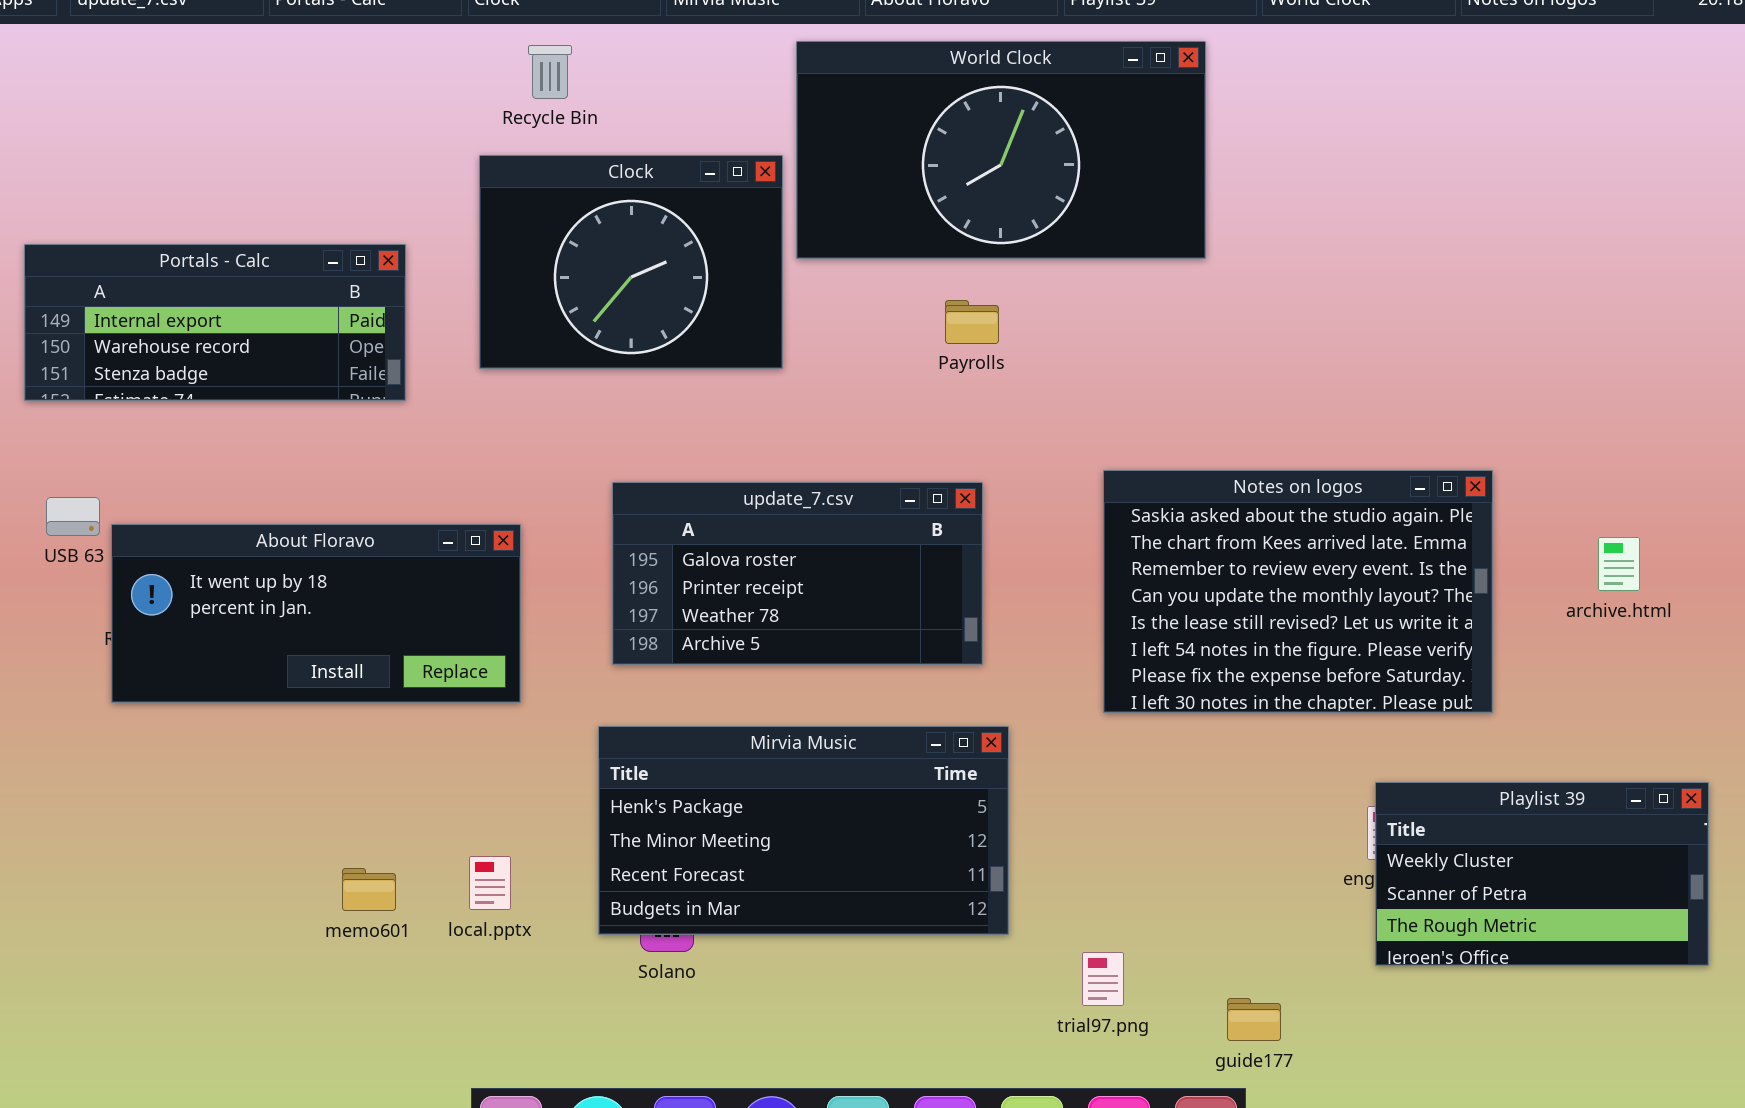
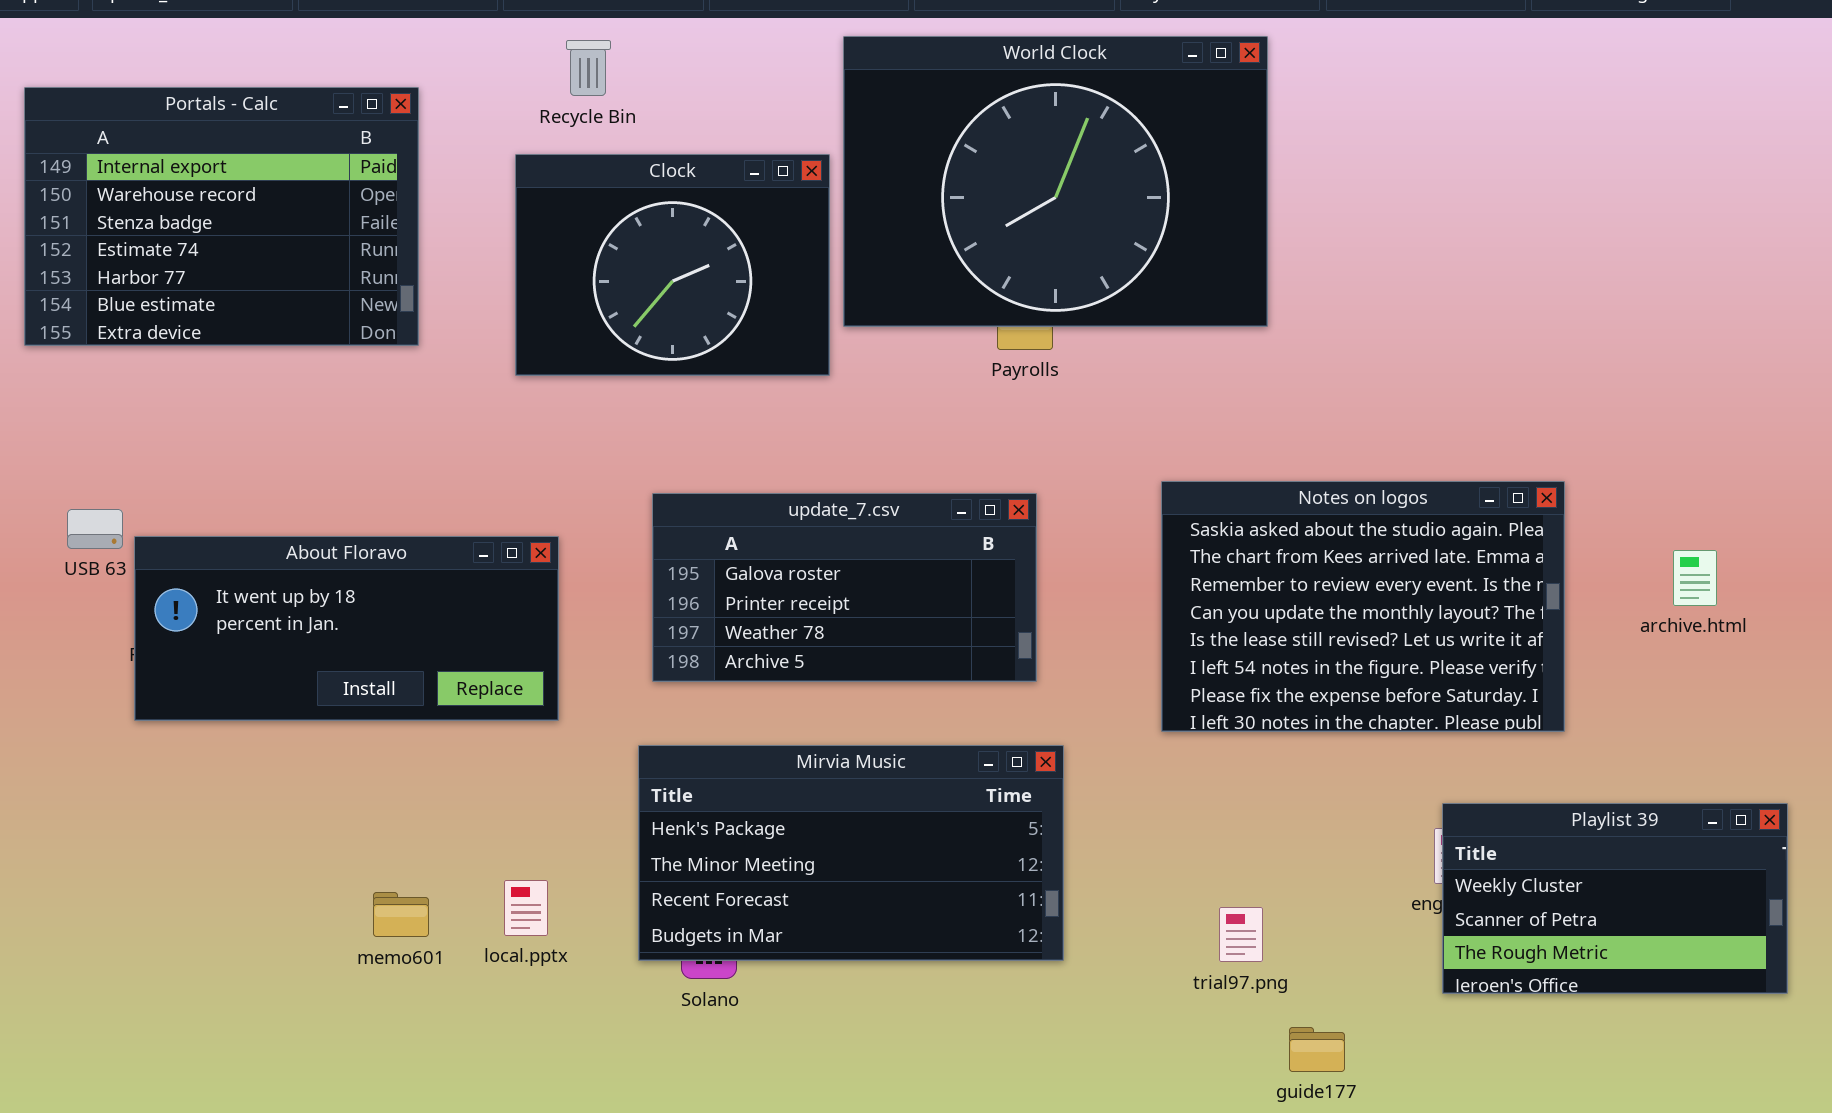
World Clock: [796,41,1206,259] -> [843,36,1268,327], resized
Portals - Calc: [24,244,406,401] -> [24,87,419,346], moved, resized
trial97.png: [1082,952,1124,1006] -> [1219,907,1263,962], moved

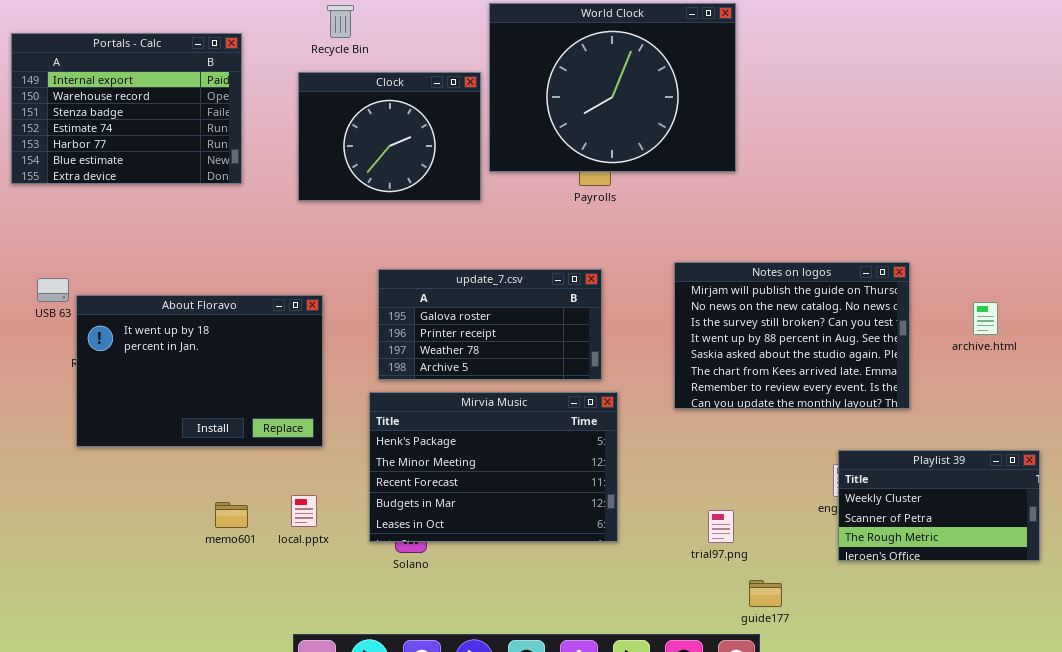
Notes on logos: [1161,481,1565,732] -> [674,262,910,409], scrolled up 4 rows
About Floravo: [134,536,559,721] -> [76,295,323,447], resized
Mirvia Music: [638,745,1064,961] -> [369,392,618,542], resized

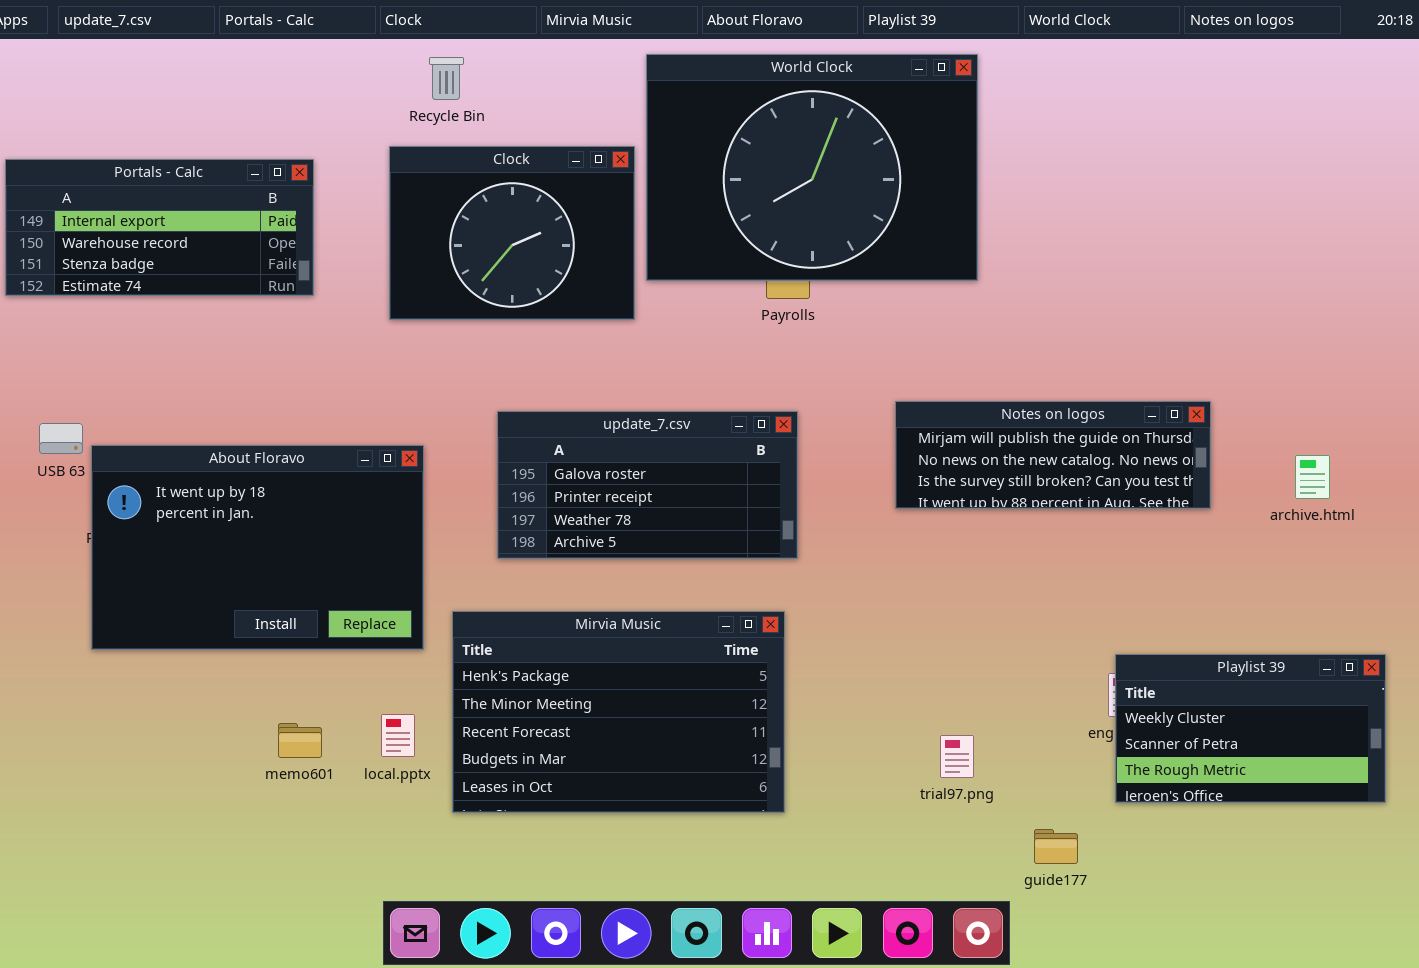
Portals - Calc: [11,33,242,184] -> [5,159,314,296], resized
Notes on logos: [674,262,910,409] -> [895,401,1211,509], resized
Mirvia Music: [369,392,618,542] -> [452,611,785,813], moved
guide177: [749,580,782,607] -> [1034,829,1078,864], moved

